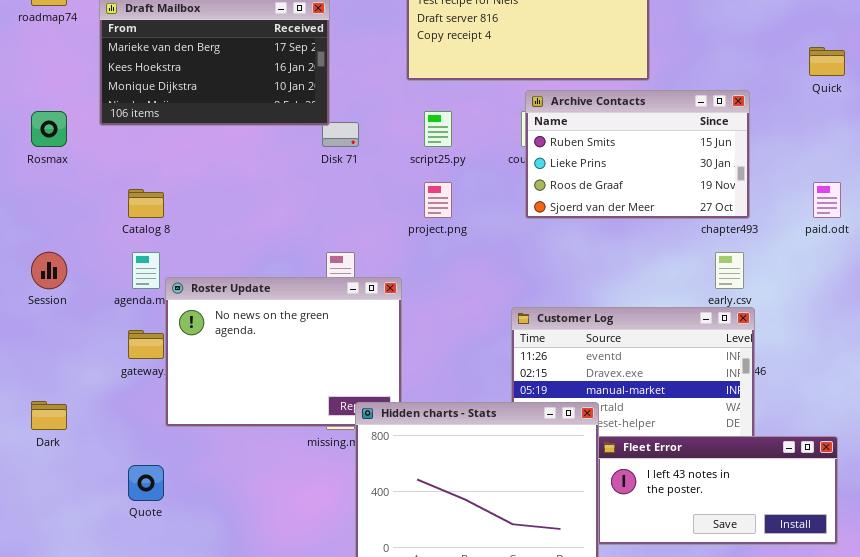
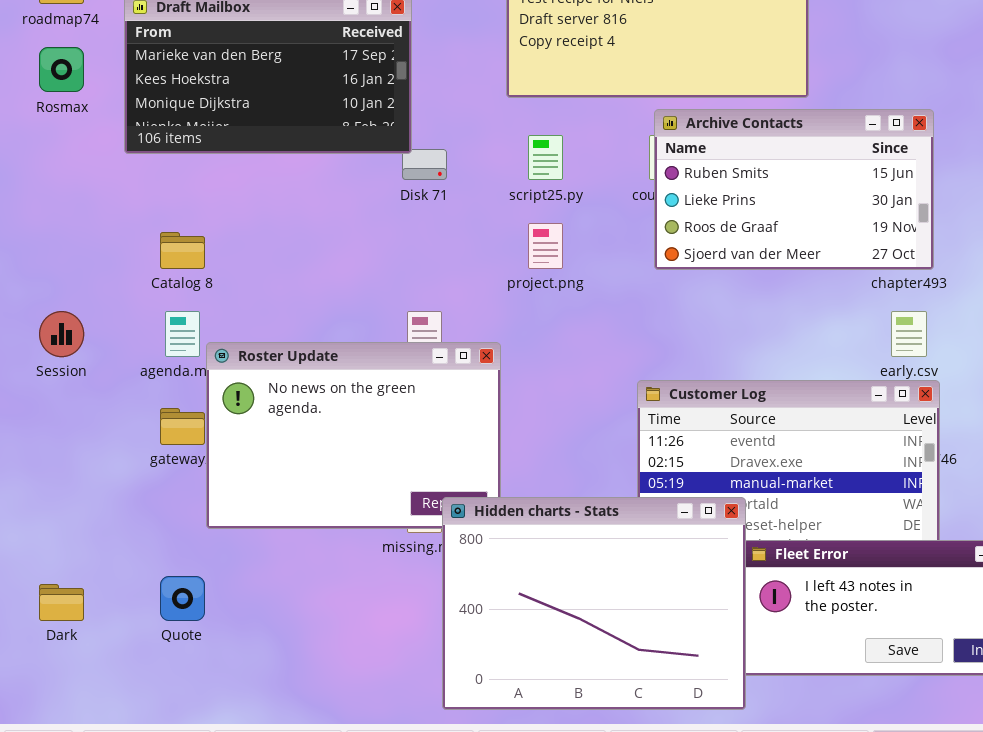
Rosmax: [31,111,67,147] -> [39,47,84,92], moved
Dark: [31,401,67,430] -> [39,584,84,621], moved

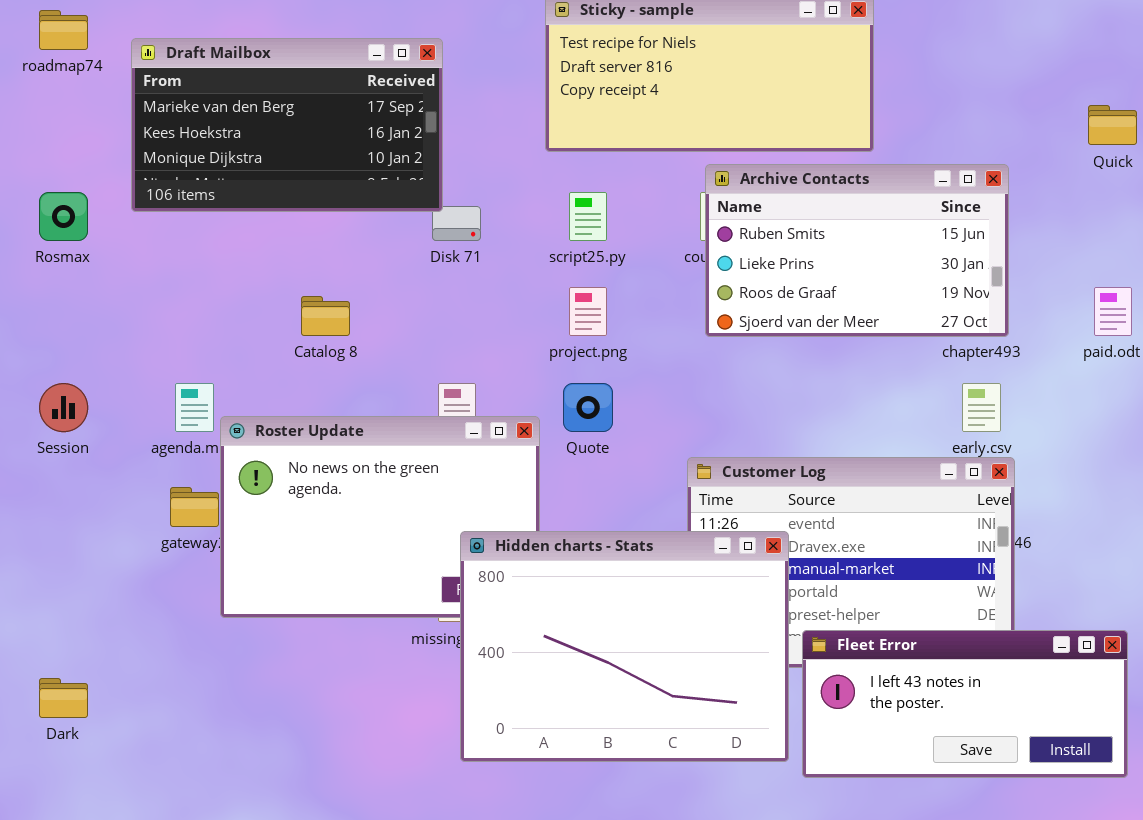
Rosmax: [39,47,84,92] -> [39,192,88,241], moved
Catalog 8: [160,232,205,269] -> [301,296,350,336], moved
Hidden charts - Stats: [442,497,746,710] -> [460,531,789,762], moved
Quote: [160,576,205,621] -> [563,383,613,432], moved

